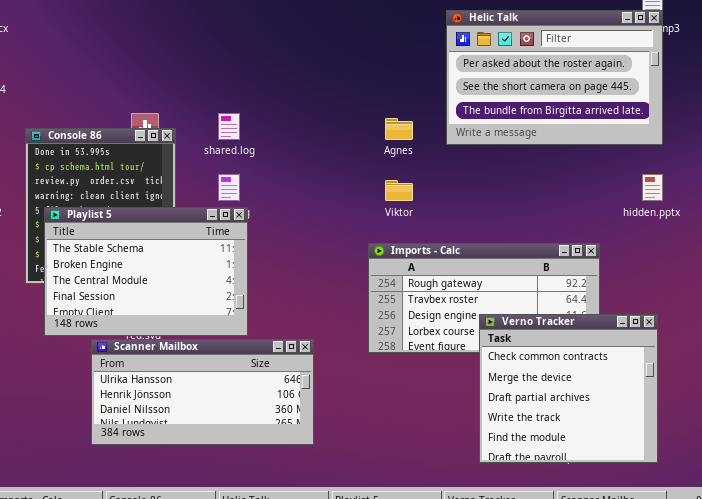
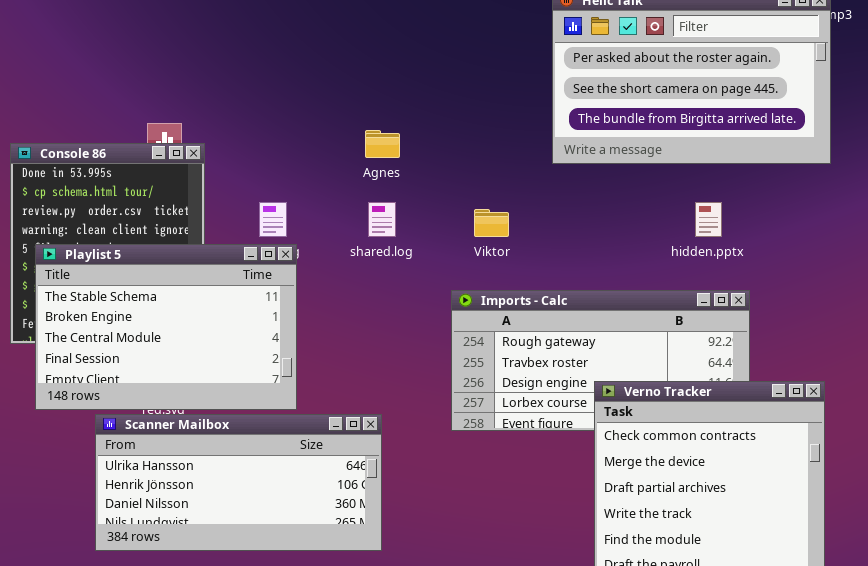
shared.log: [218,113,240,140] -> [368,202,396,237], moved
Agnes: [385,118,413,140] -> [365,130,400,158], moved
hidden.pptx: [642,174,663,201] -> [695,202,722,237], moved

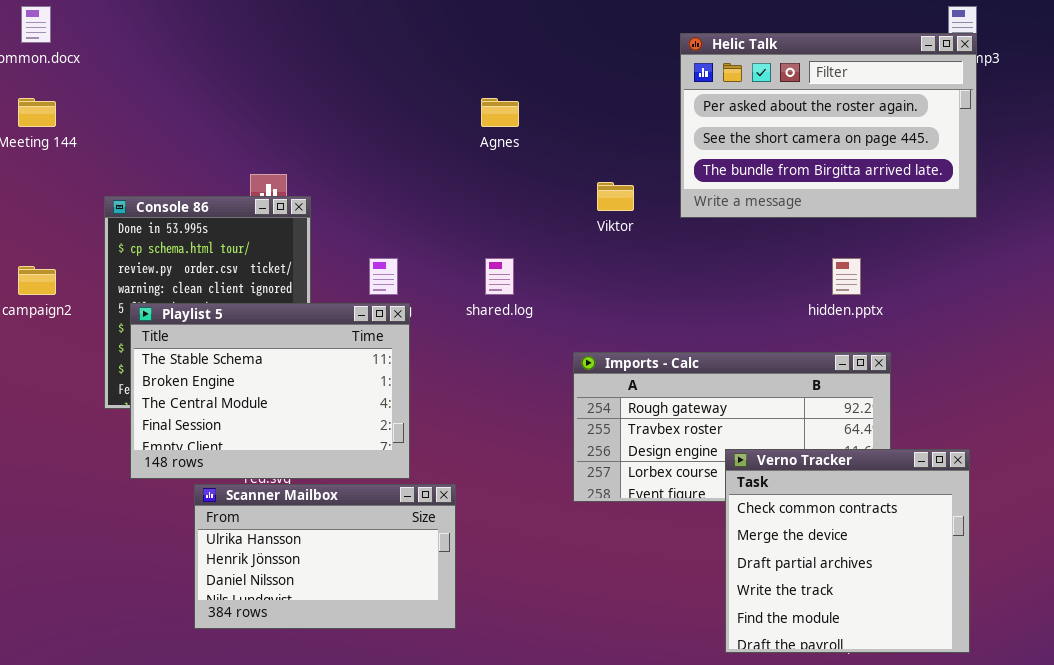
Agnes: [365,130,400,158] -> [481,98,519,127], moved
Viktor: [474,209,509,237] -> [597,182,634,211], moved
Scanner Mailbox: [95,414,382,551] -> [194,484,456,629], resized

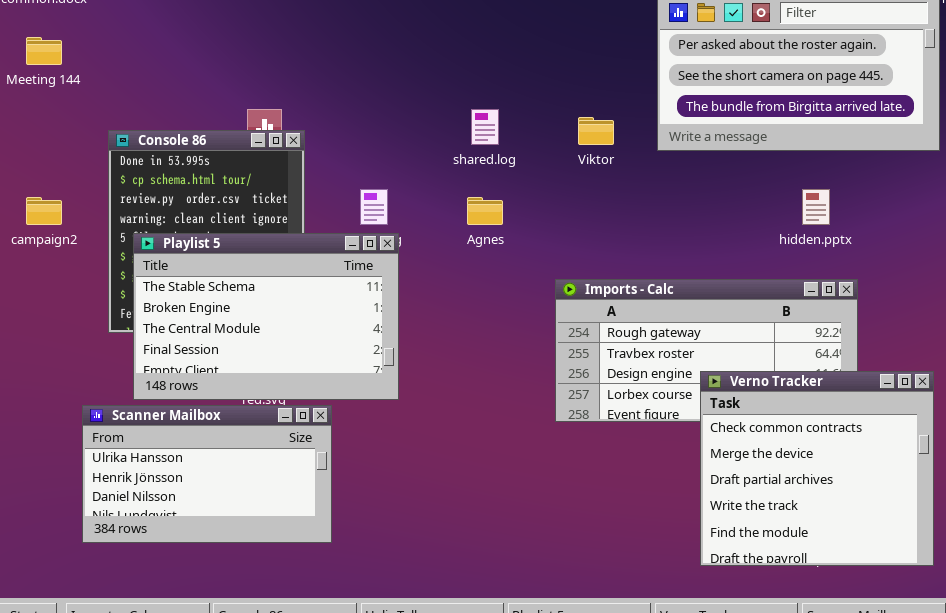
Agnes: [481,98,519,127] -> [467,197,503,225], moved
shared.log: [485,258,514,295] -> [471,109,499,145], moved
Scanner Mailbox: [194,484,456,629] -> [82,405,332,543], moved

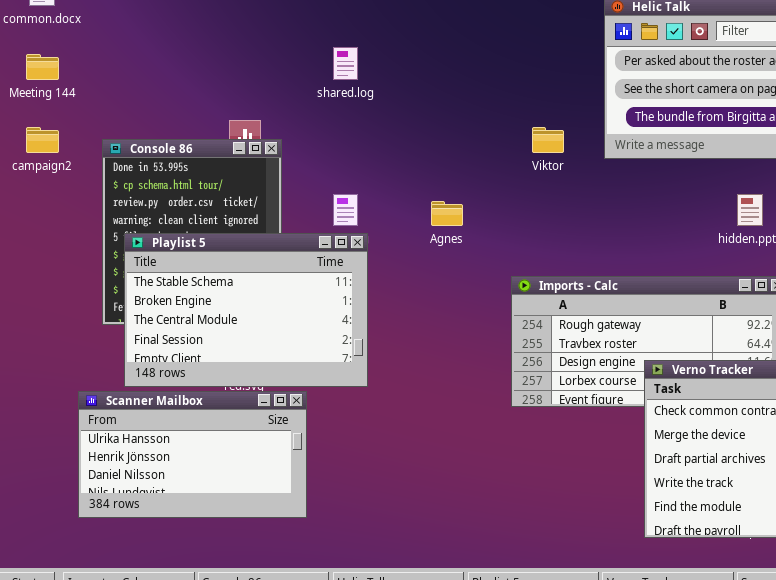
shared.log: [471,109,499,145] -> [333,47,358,80], moved
campaign2: [26,197,62,225] -> [26,127,59,153], moved

